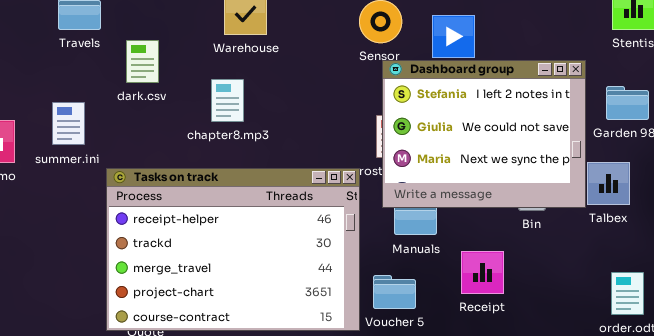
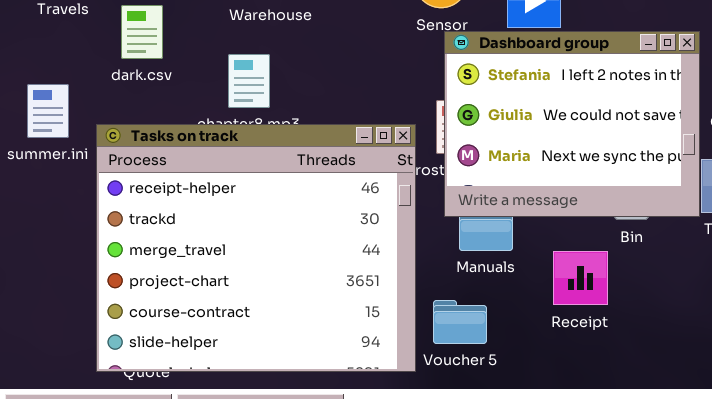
Tasks on track: [106,168,360,331] -> [96,124,416,372], resized
Receipt: [461,251,504,294] -> [553,251,608,305], moved

